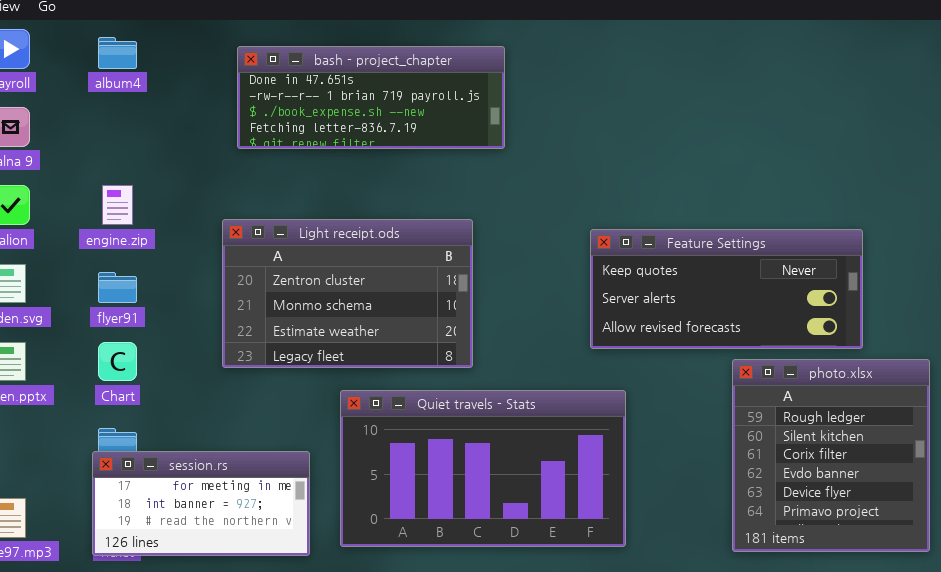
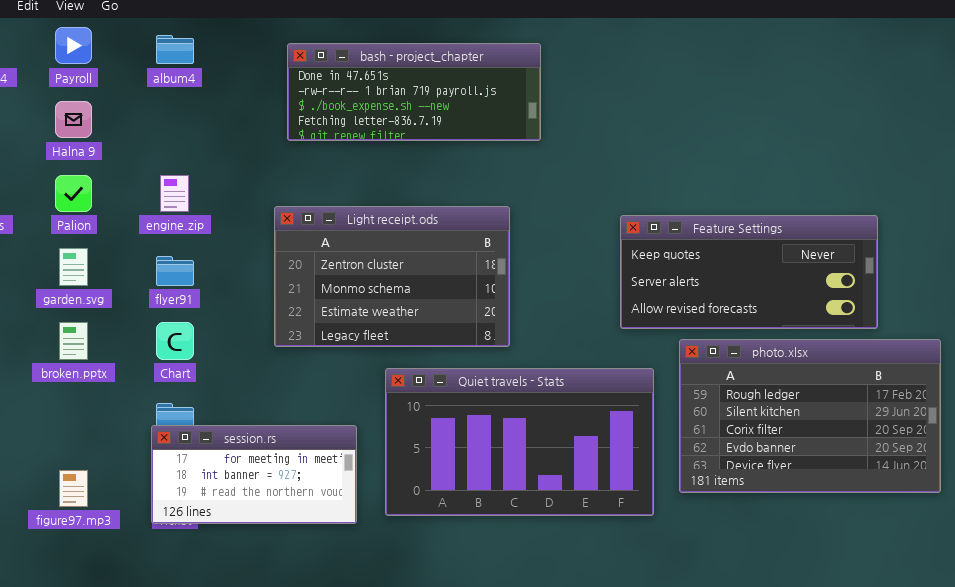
photo.xlsx: [732,359,930,552] -> [679,339,941,493], resized

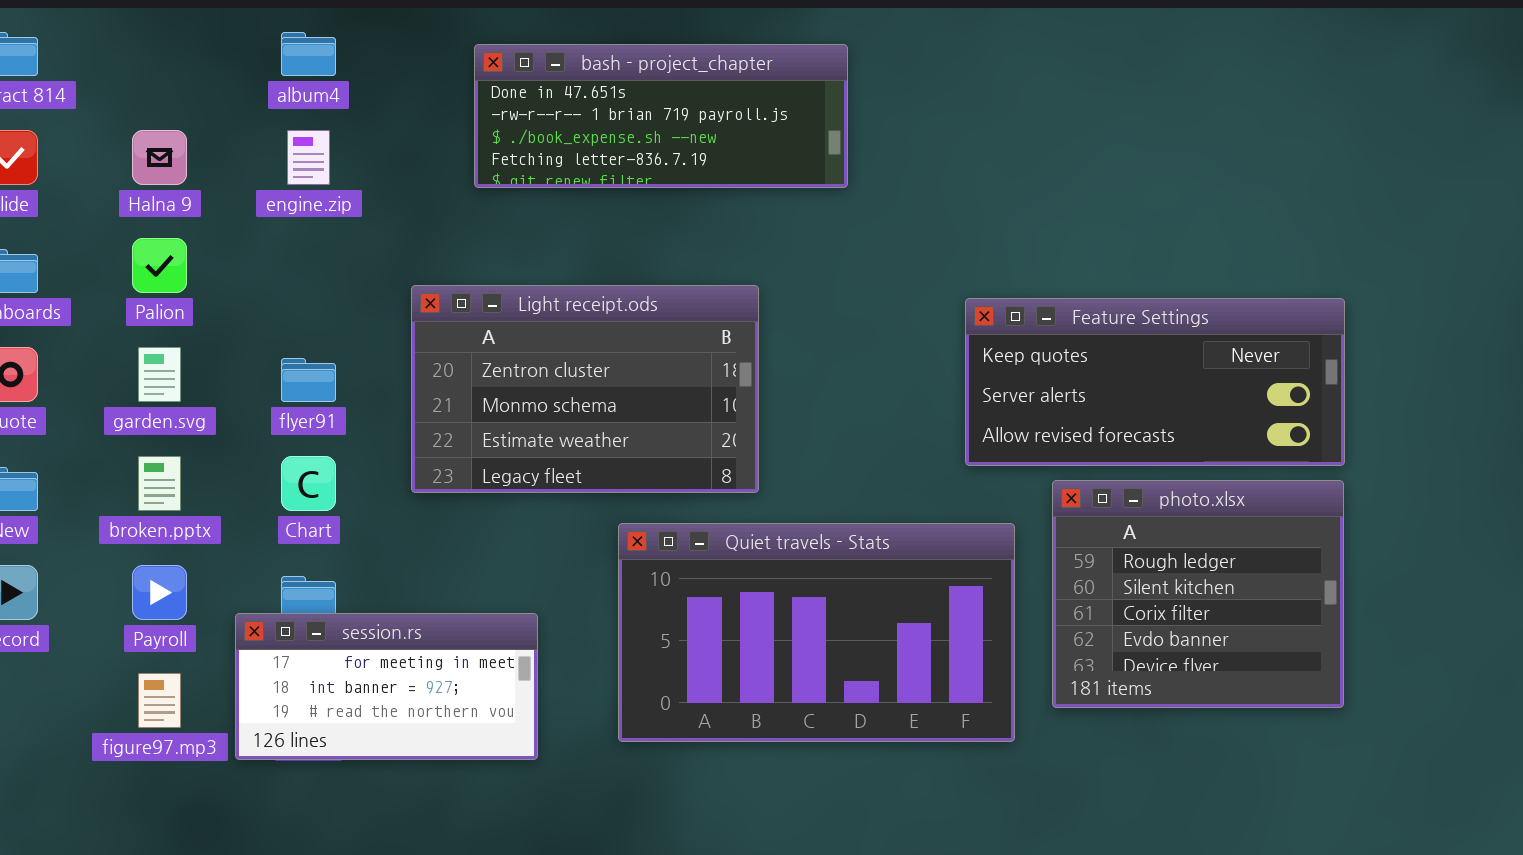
Payroll: [55,27,92,64] -> [132,565,187,620], moved
engine.zip: [160,175,189,212] -> [287,130,330,185], moved
Light receipt.ods: [274,206,510,347] -> [411,285,759,493], moved
photo.xlsx: [679,339,941,493] -> [1052,480,1344,708], resized
session.rs: [151,425,357,524] -> [235,613,538,760], moved

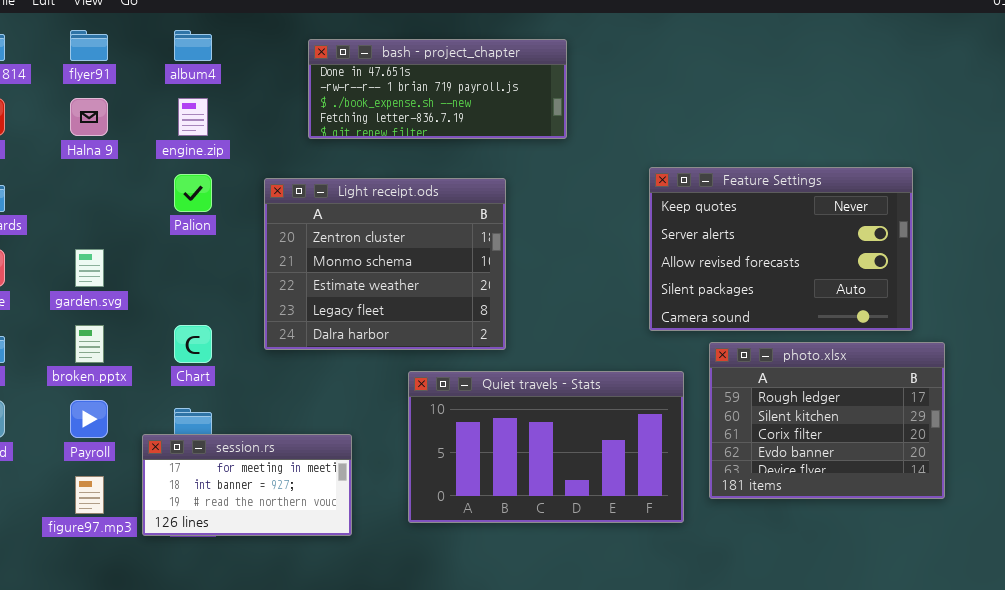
Palion: [132,238,187,293] -> [174,174,212,212], moved
Light receipt.ods: [411,285,759,493] -> [264,178,506,350], resized
Feature Settings: [965,298,1345,466] -> [649,167,913,331], resized
flyer91: [281,358,336,402] -> [70,30,108,61], moved
photo.xlsx: [1052,480,1344,708] -> [709,342,945,499], resized

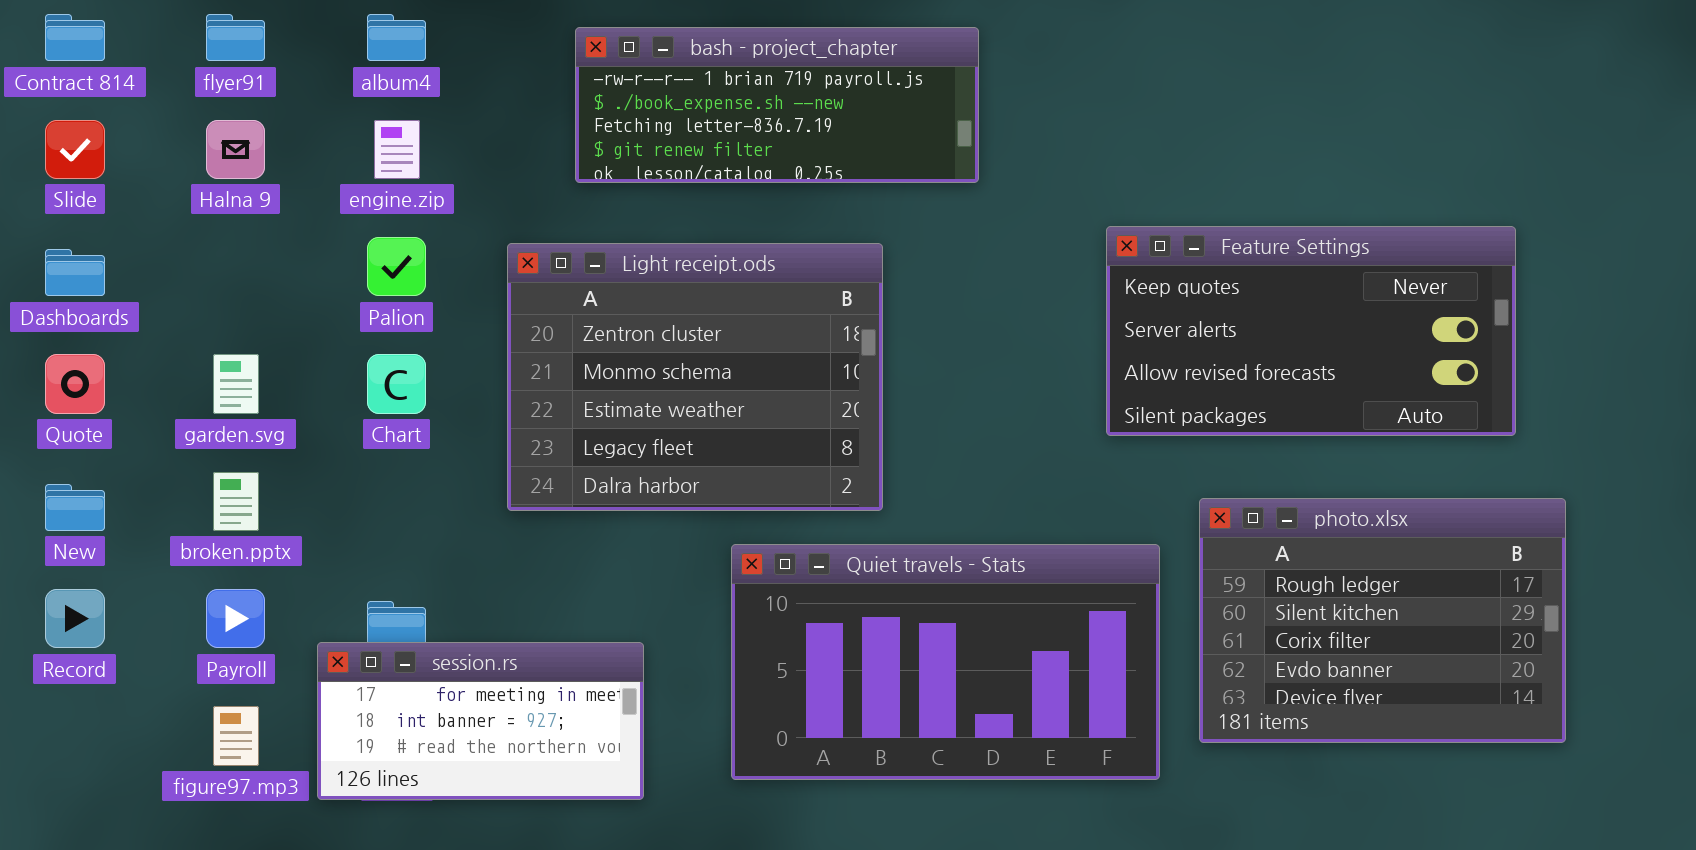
bash - project_chapter: [308,39,567,139] -> [575,27,979,183], scrolled down 1 row
Feature Settings: [649,167,913,331] -> [1106,226,1516,436], resized
Chart: [174,325,212,363] -> [367,354,426,414], moved

